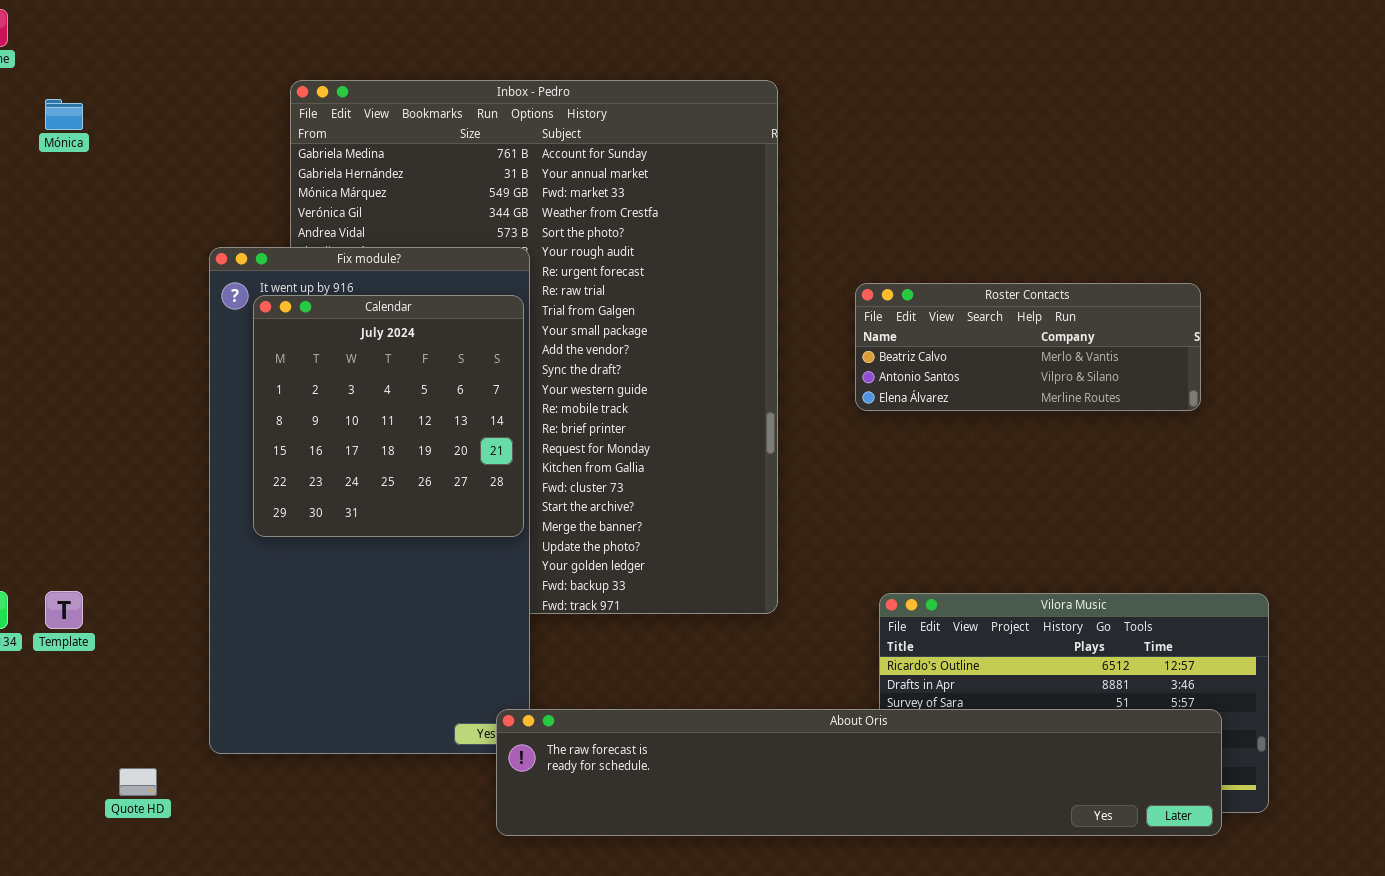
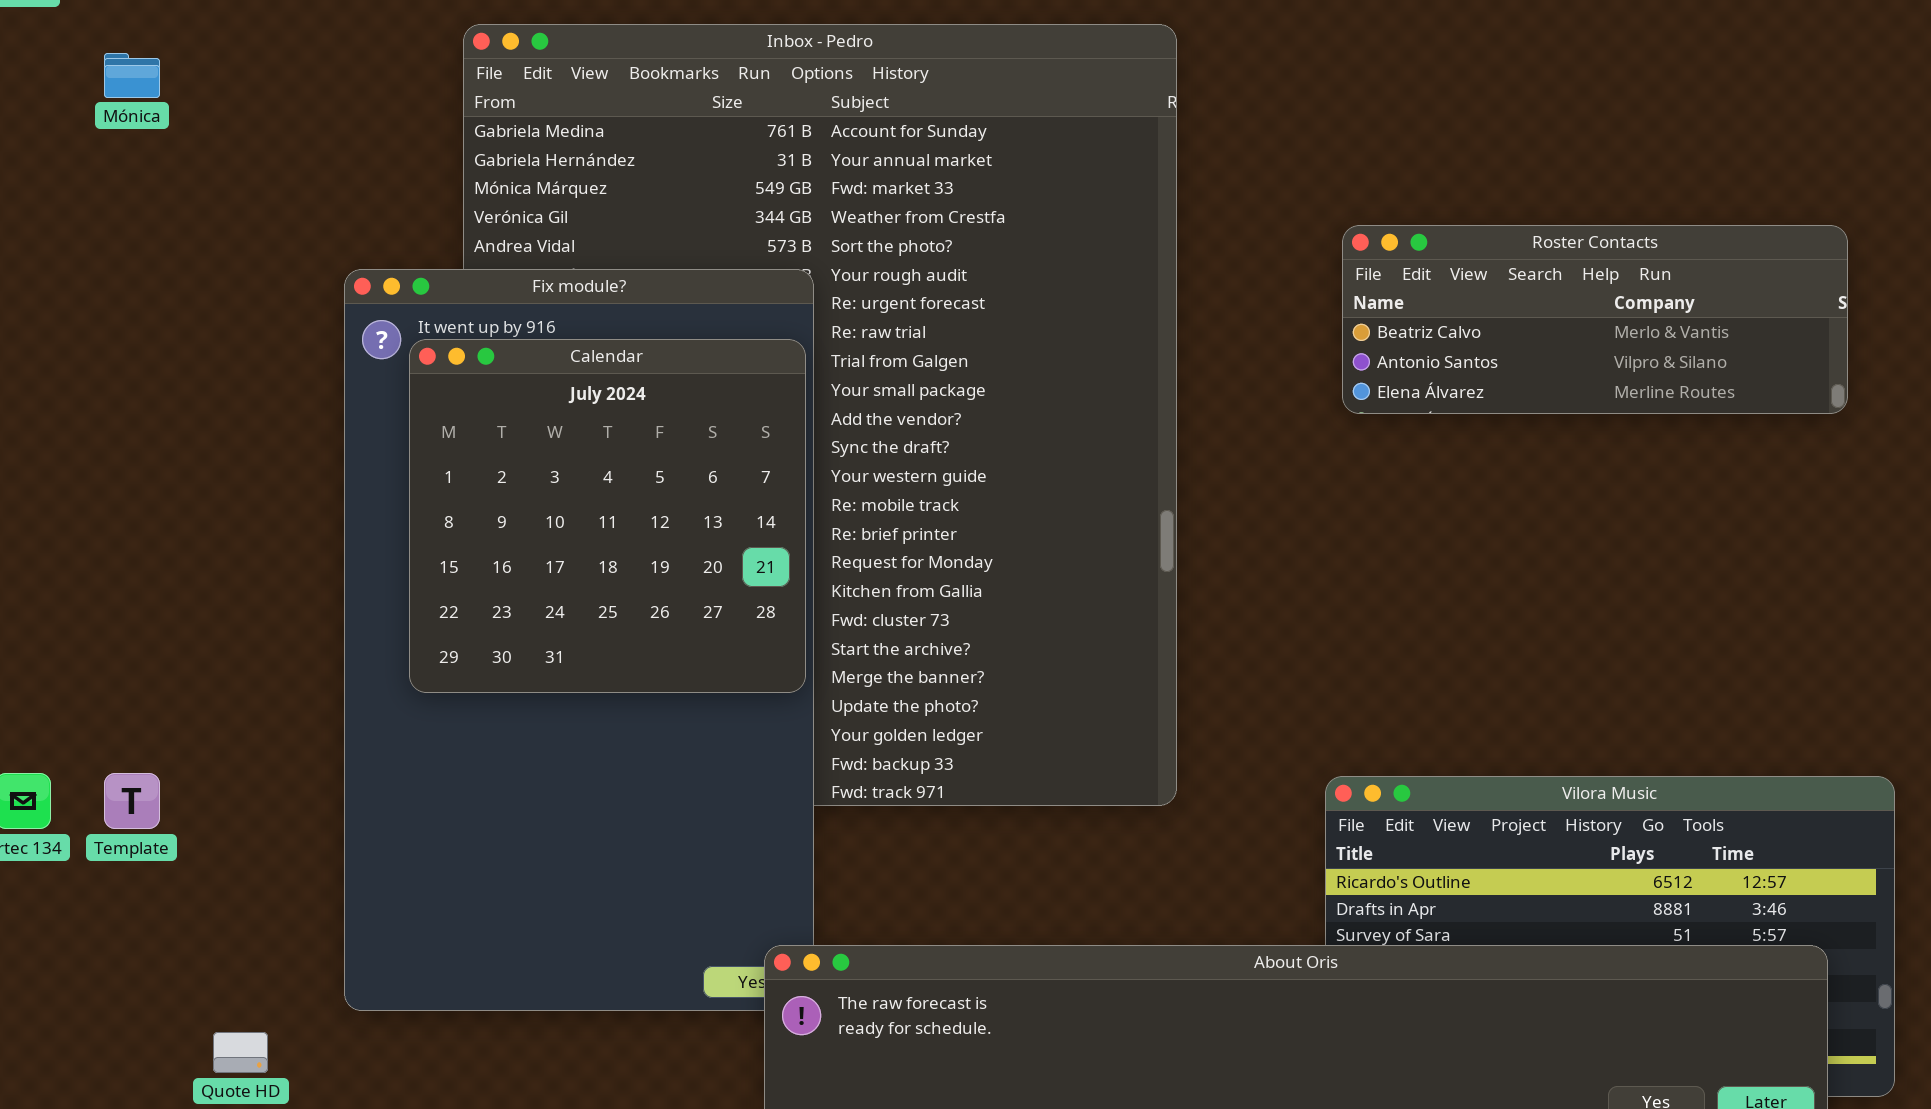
Roster Contacts: [855,283,1201,411] -> [1342,225,1848,414], moved

